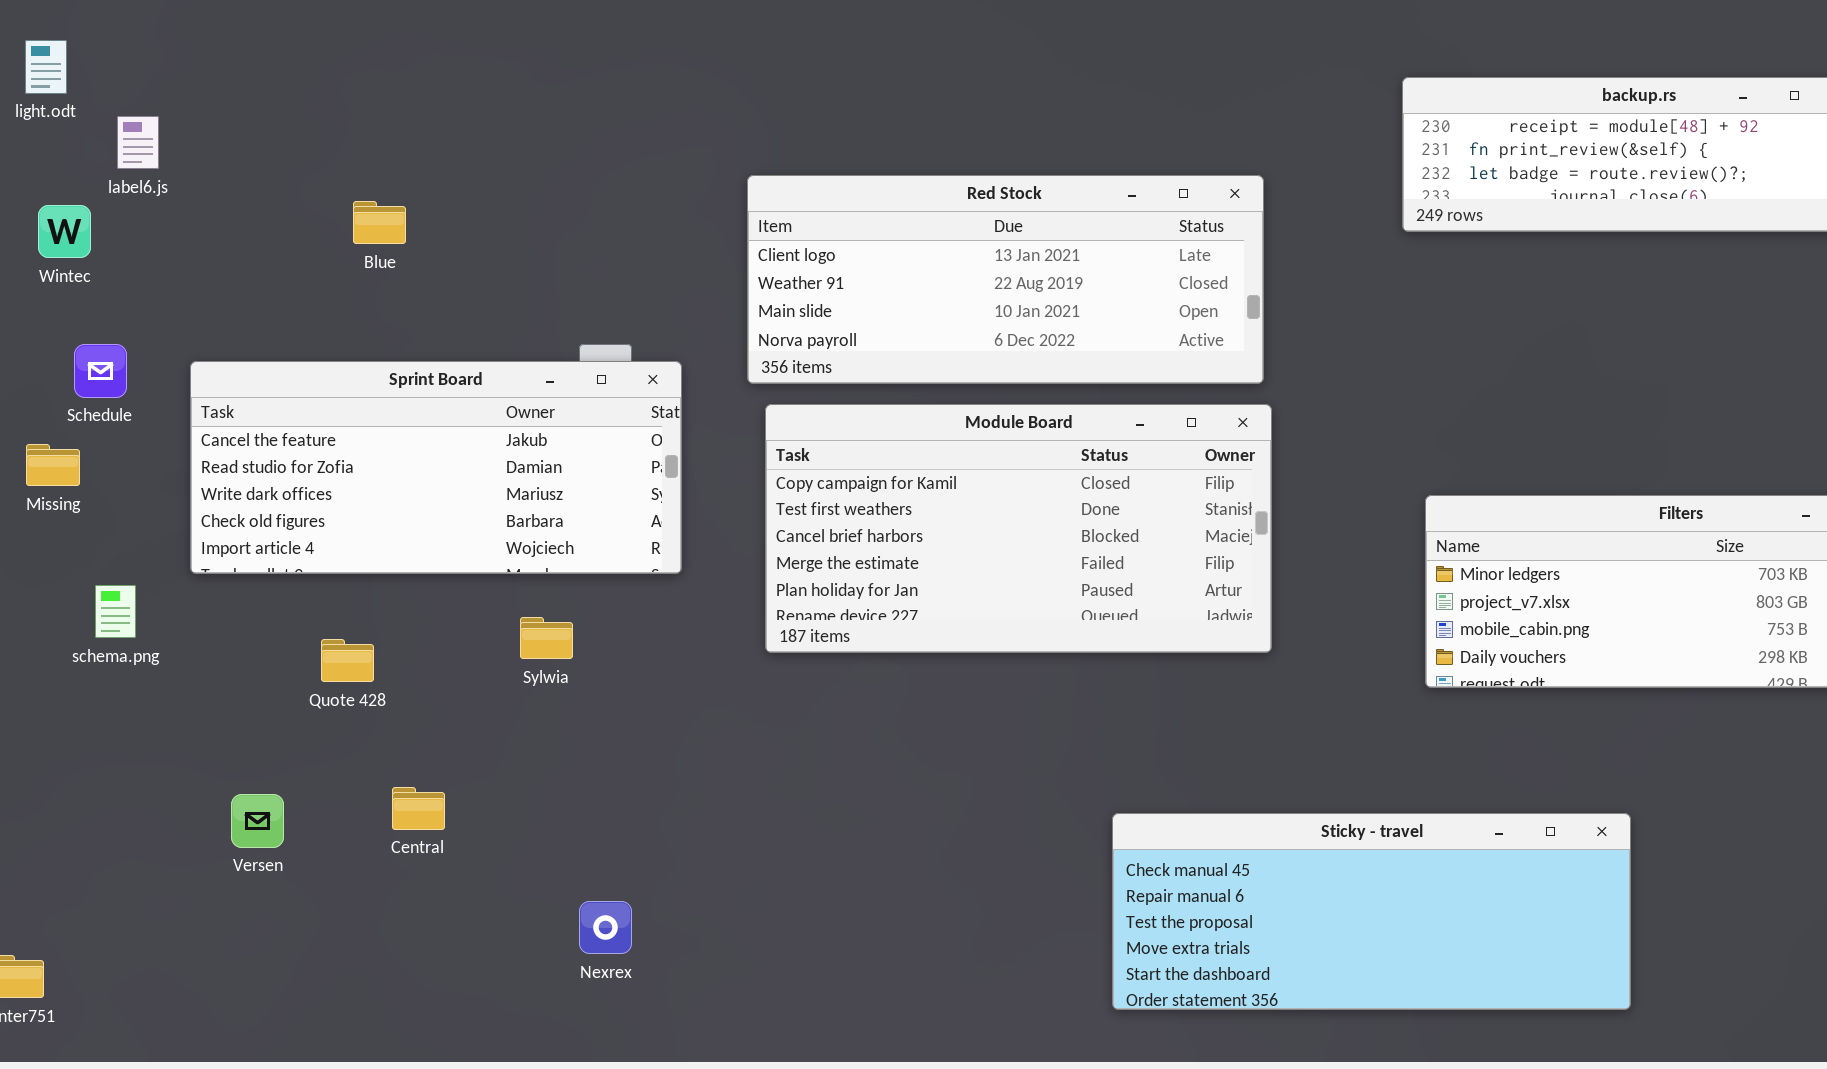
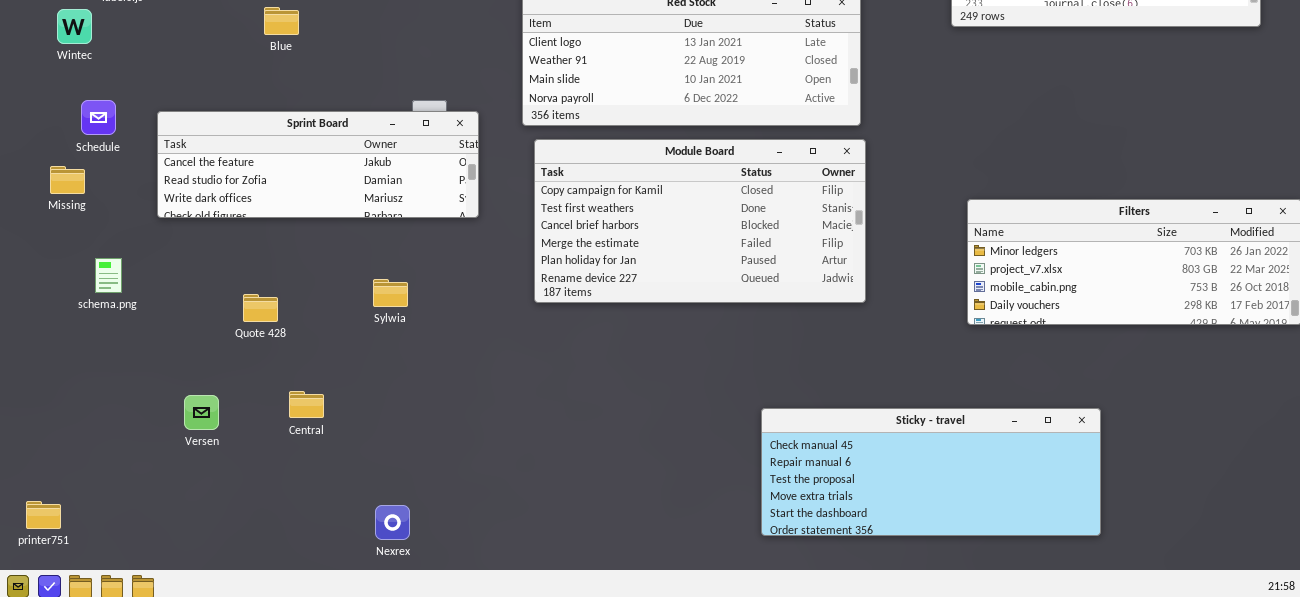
Sprint Board: [190,361,682,574] -> [157,111,479,218], resized
Nexrex: [579,901,632,954] -> [375,505,410,540], moved

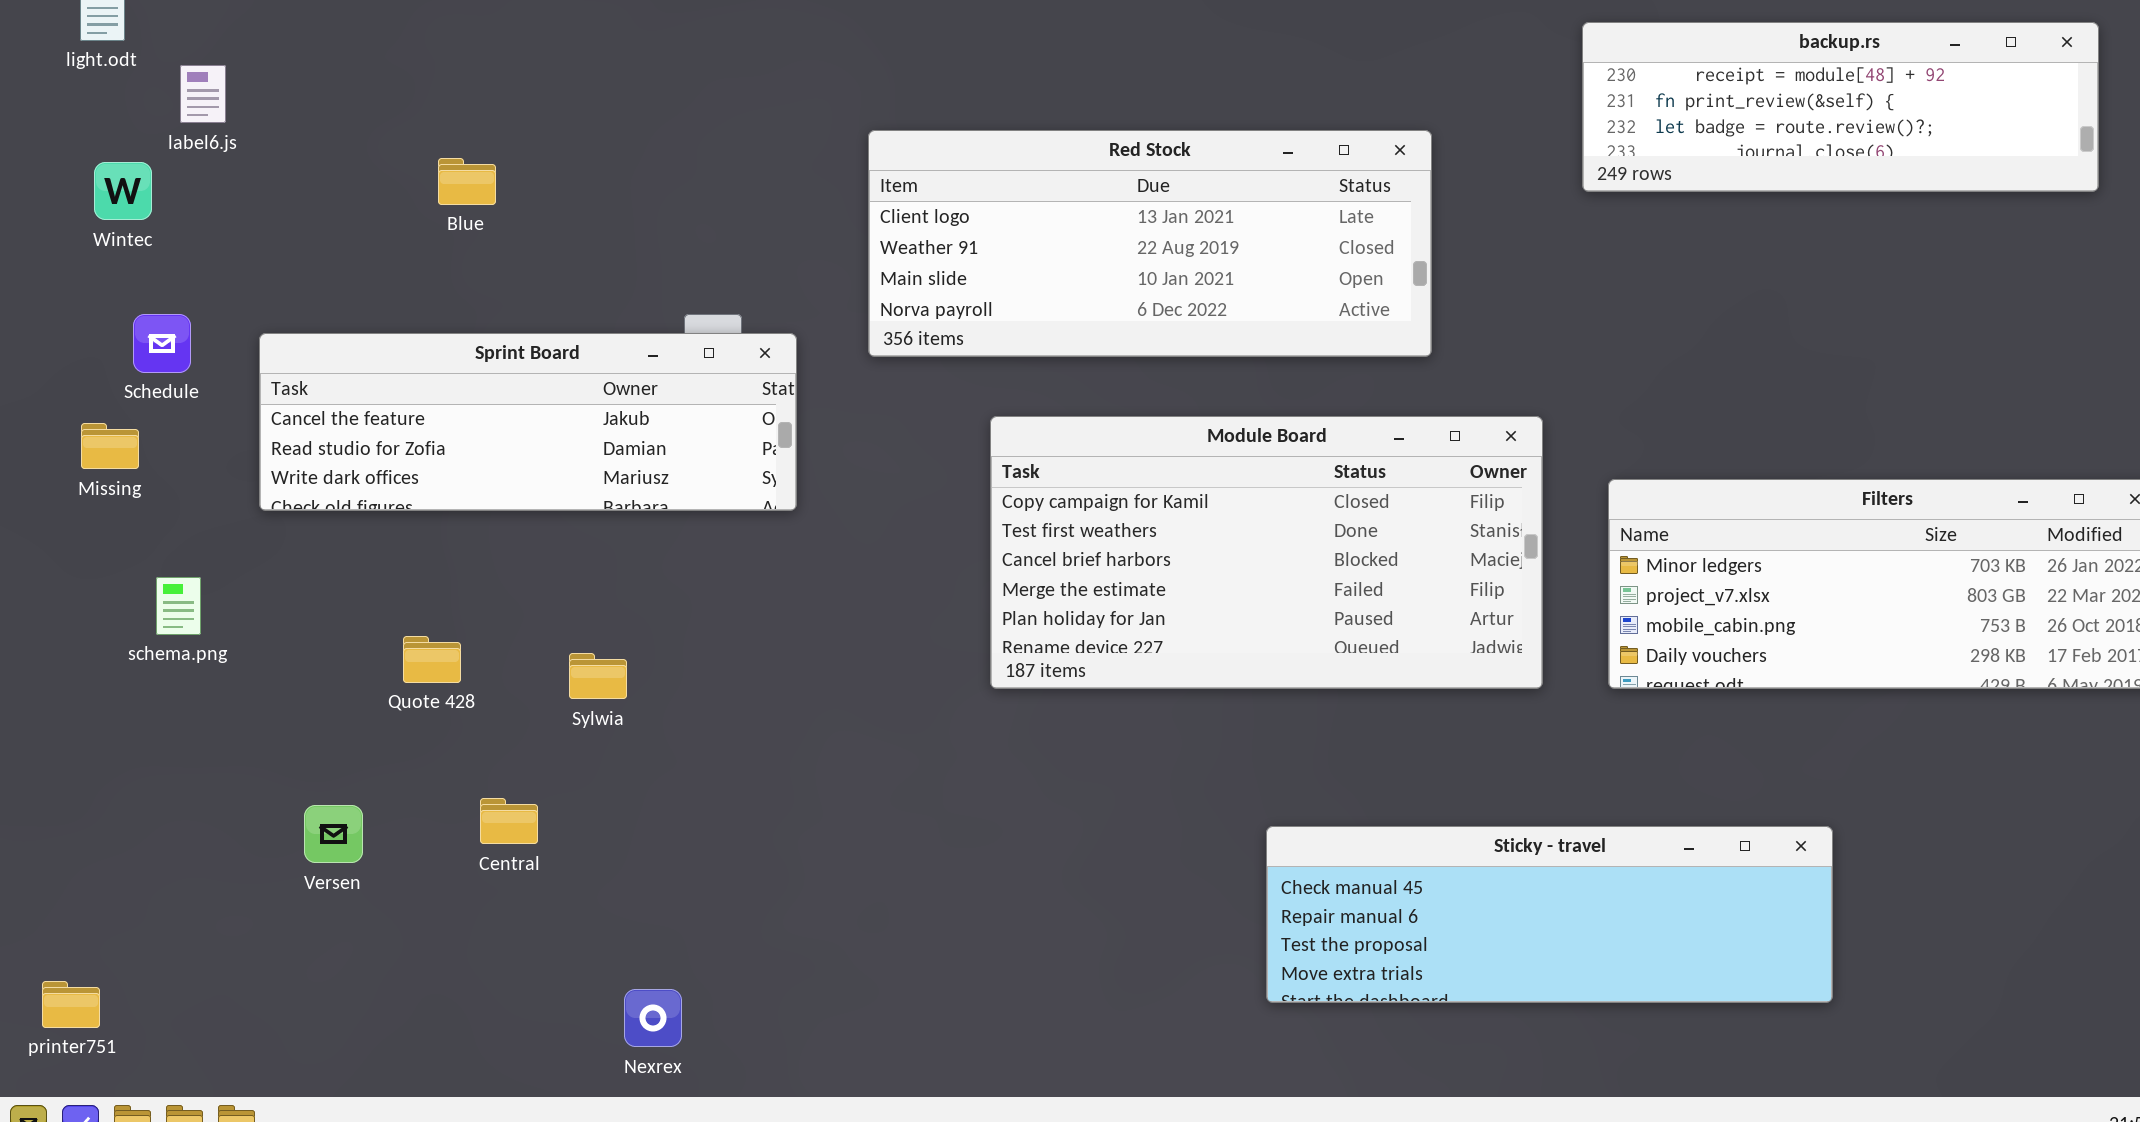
Module Board: [534,139,866,303] -> [990,416,1543,689], moved
Sylwia: [373,279,408,307] -> [569,653,627,699], moved
Sticky - travel: [761,408,1101,536] -> [1266,826,1833,1003], resized

